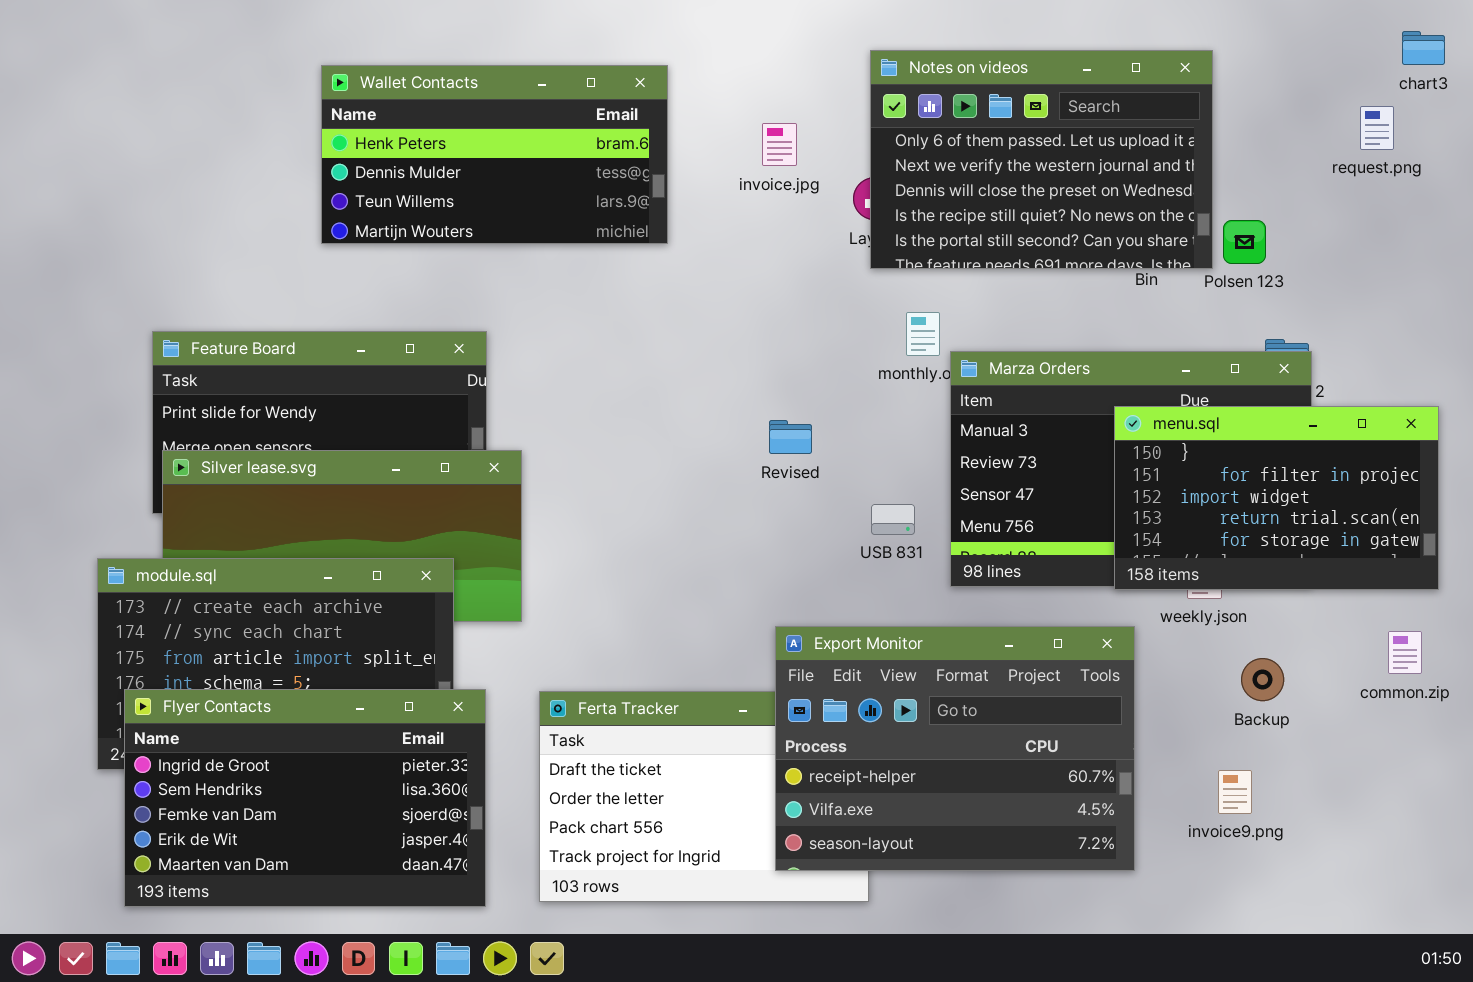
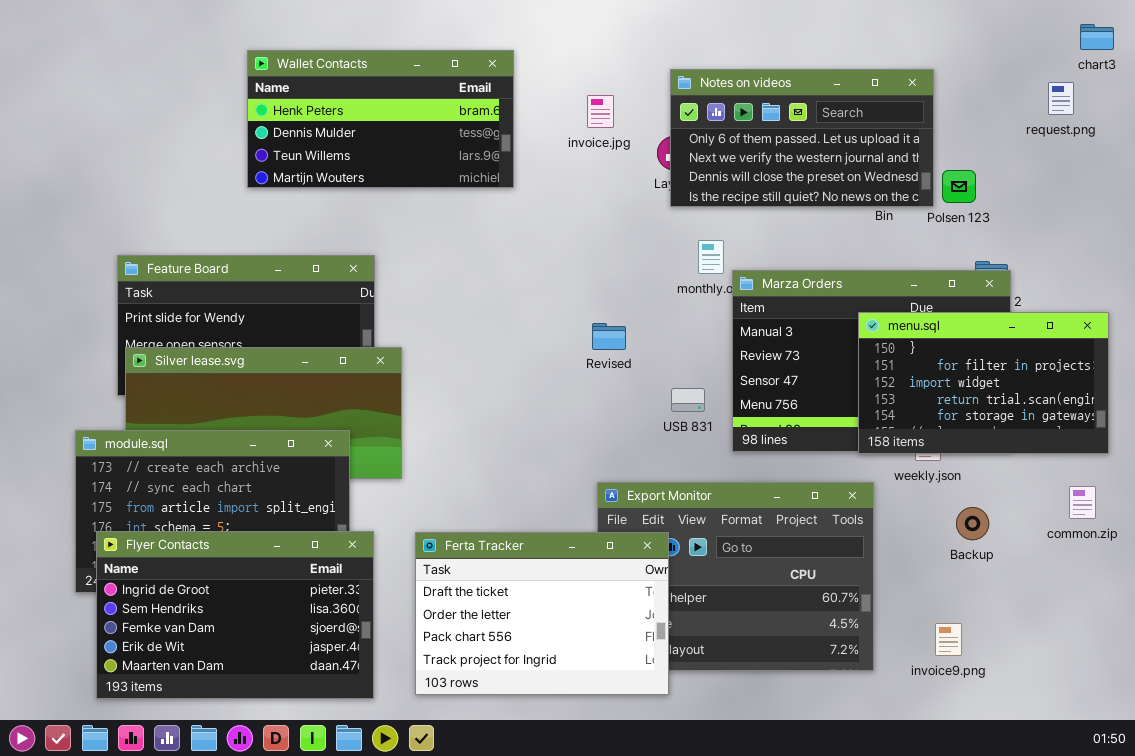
Notes on videos: [870,50,1213,269] -> [670,69,934,207], resized
Ferta Tracker: [539,691,869,902] -> [415,532,669,695], raised
invoice9.png: [1218,770,1252,814] -> [935,623,962,656], moved

